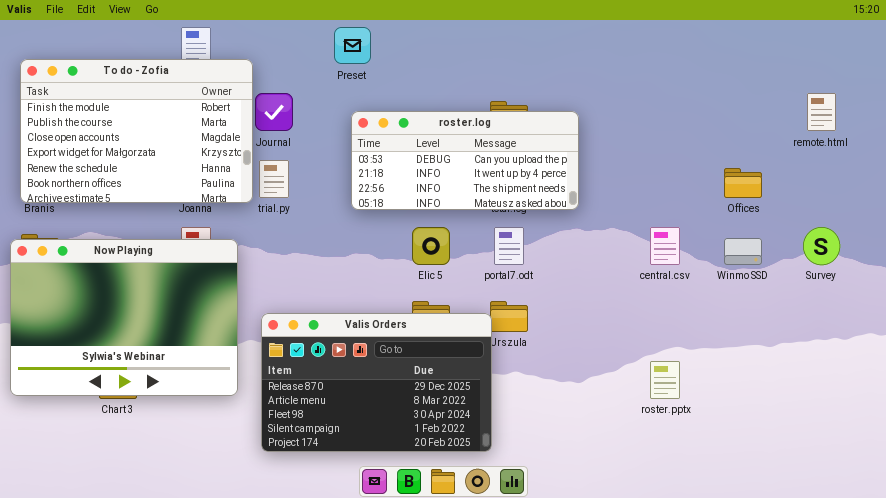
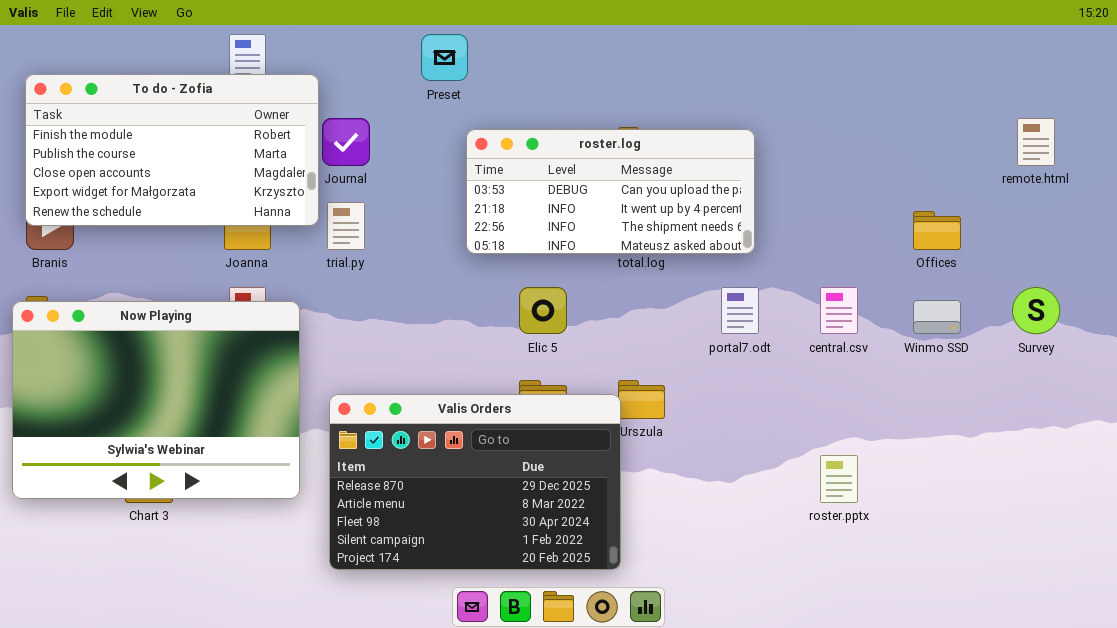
To do - Zofia: [20,59,253,203] -> [25,74,319,226], resized
roster.log: [351,111,579,210] -> [466,129,755,254], moved
portal7.odt: [494,227,524,265] -> [721,287,759,334], moved

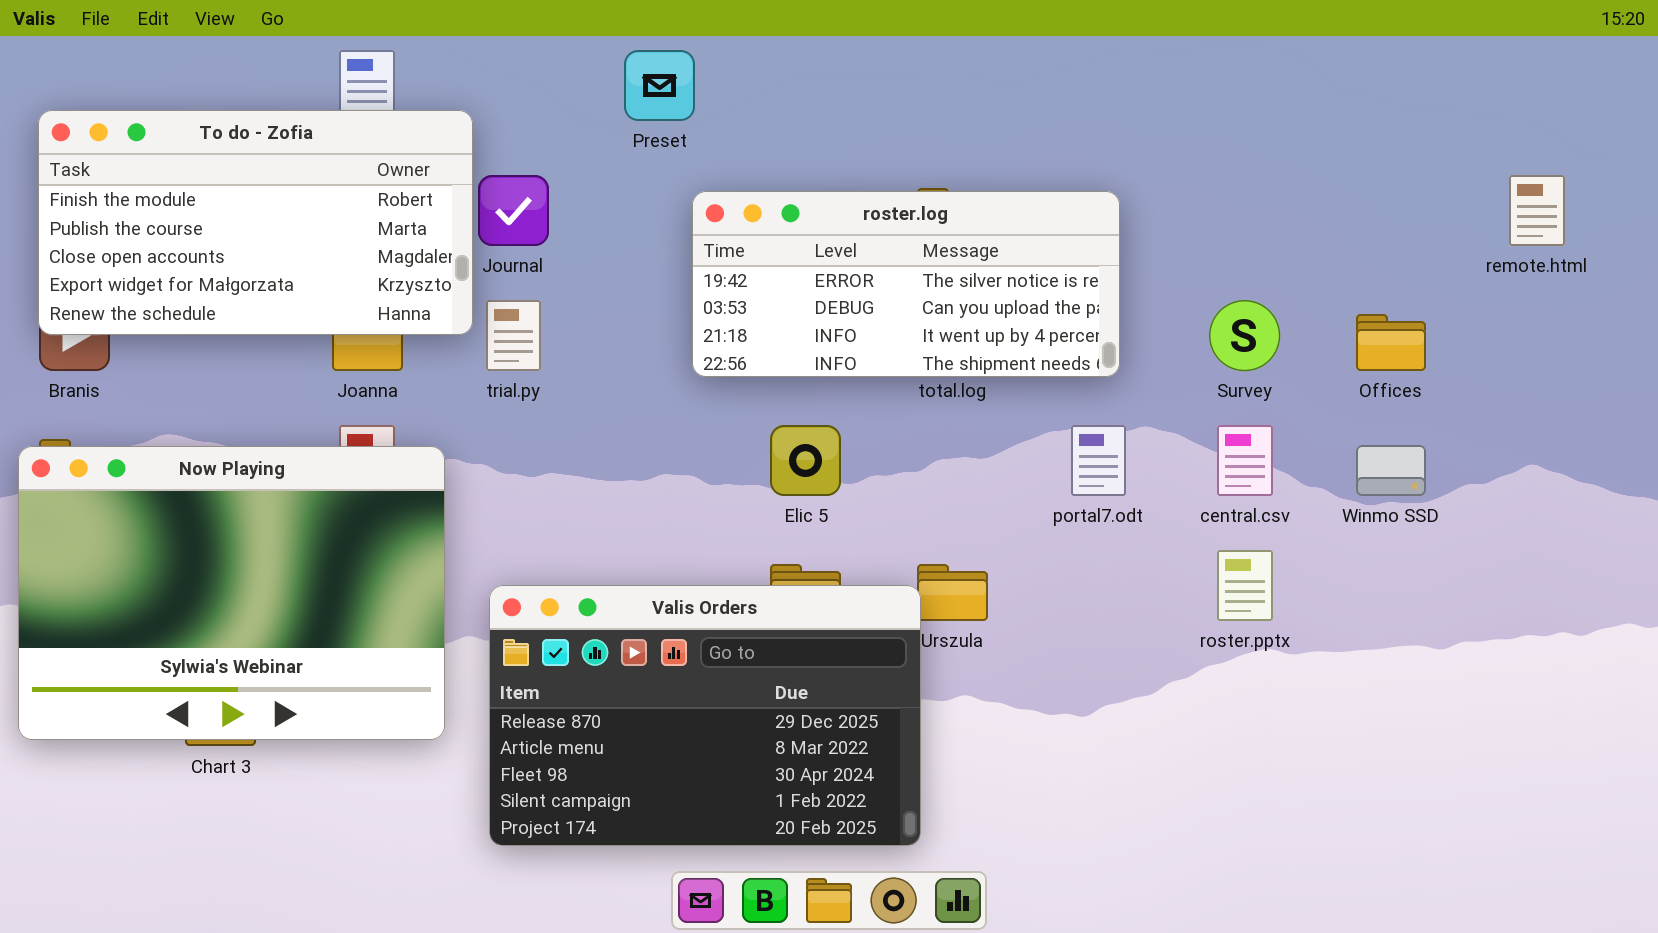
roster.log: [466,129,755,254] -> [692,191,1120,377], scrolled up 1 row
Survey: [1012,287,1060,334] -> [1209,300,1280,371], moved
roster.pptx: [820,455,858,503] -> [1217,550,1273,621], moved

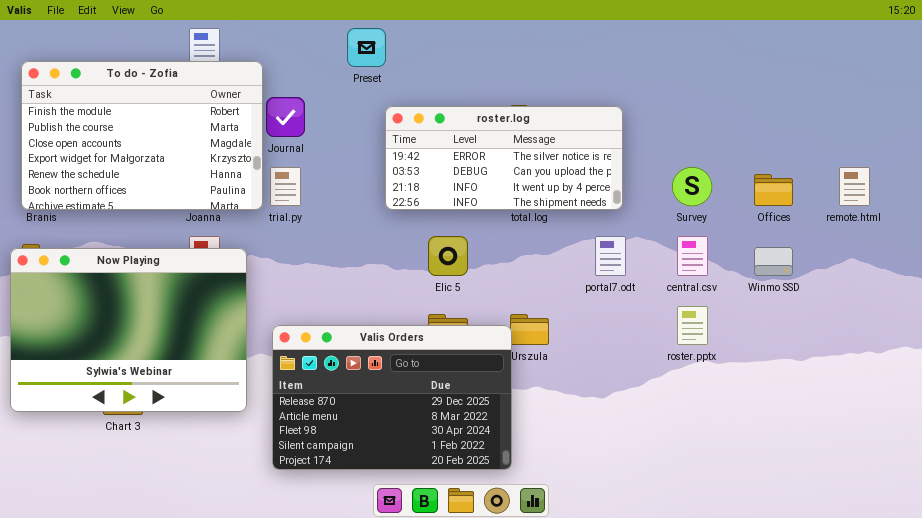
To do - Zofia: [38,110,473,335] -> [21,61,263,210], resized
remote.html: [1509,175,1565,246] -> [839,167,870,206], moved

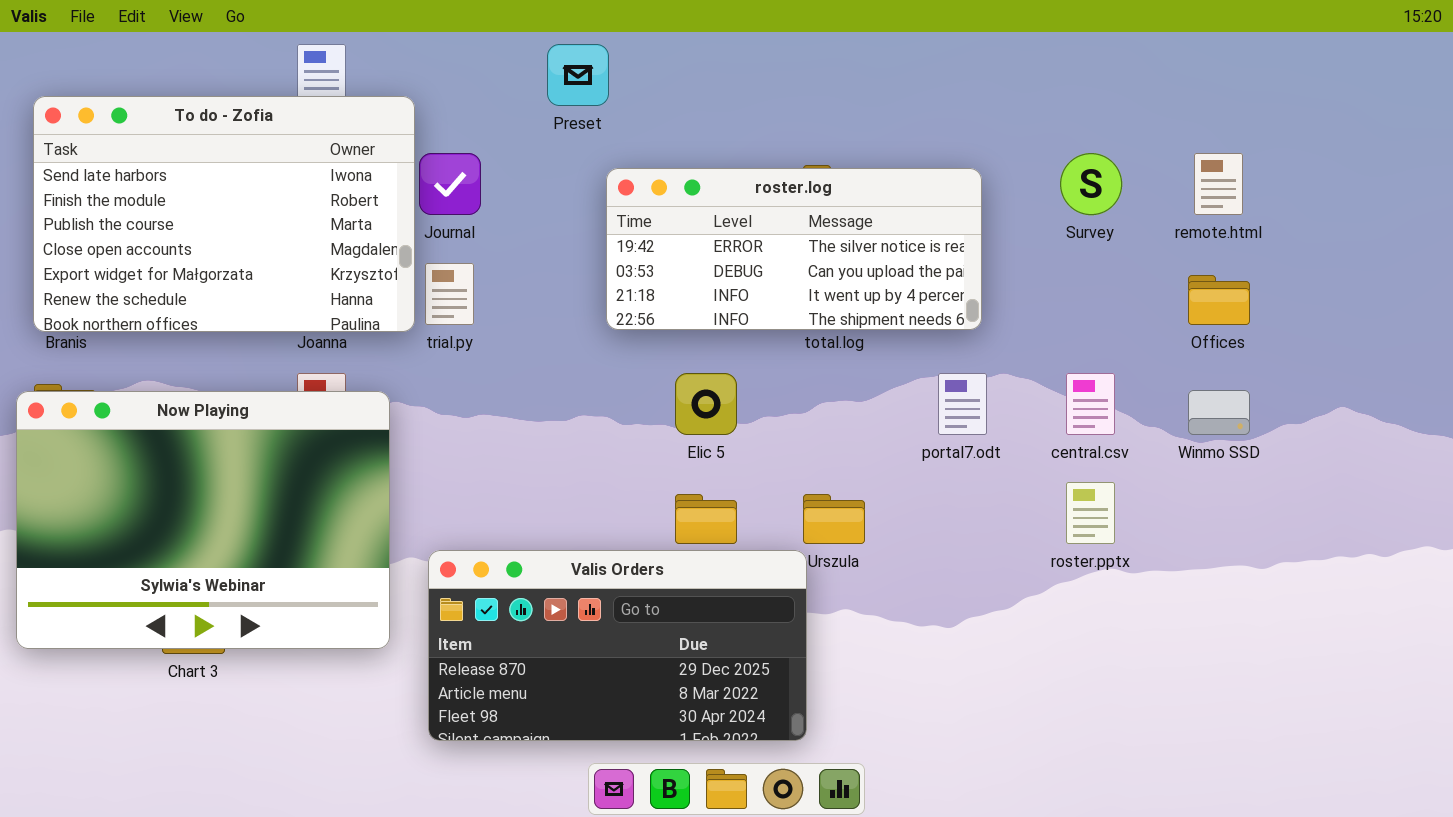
To do - Zofia: [21,61,263,210] -> [33,96,415,332], scrolled up 1 row
Survey: [672,167,712,206] -> [1060,153,1122,215], moved
remote.html: [839,167,870,206] -> [1194,153,1243,215], moved
Valis Orders: [272,325,512,470] -> [428,550,807,741], resized

